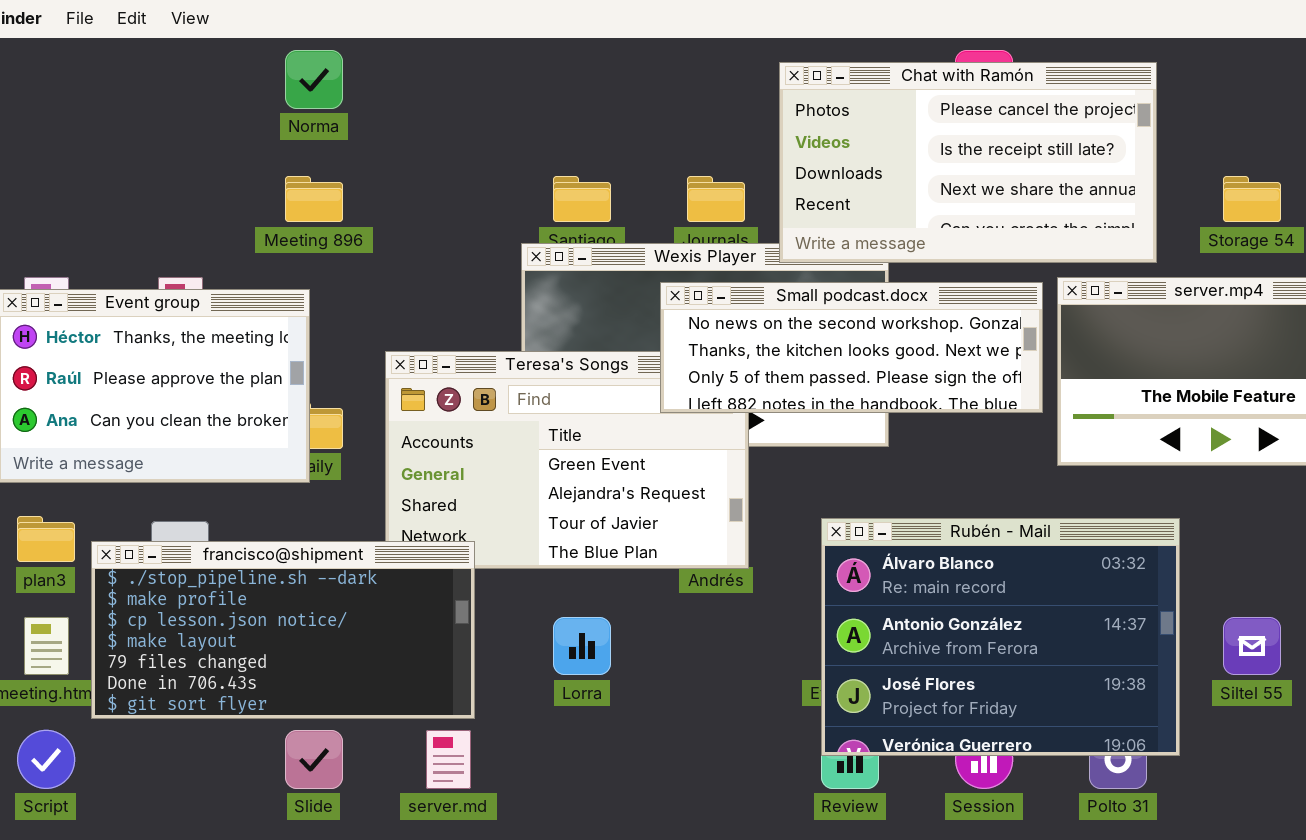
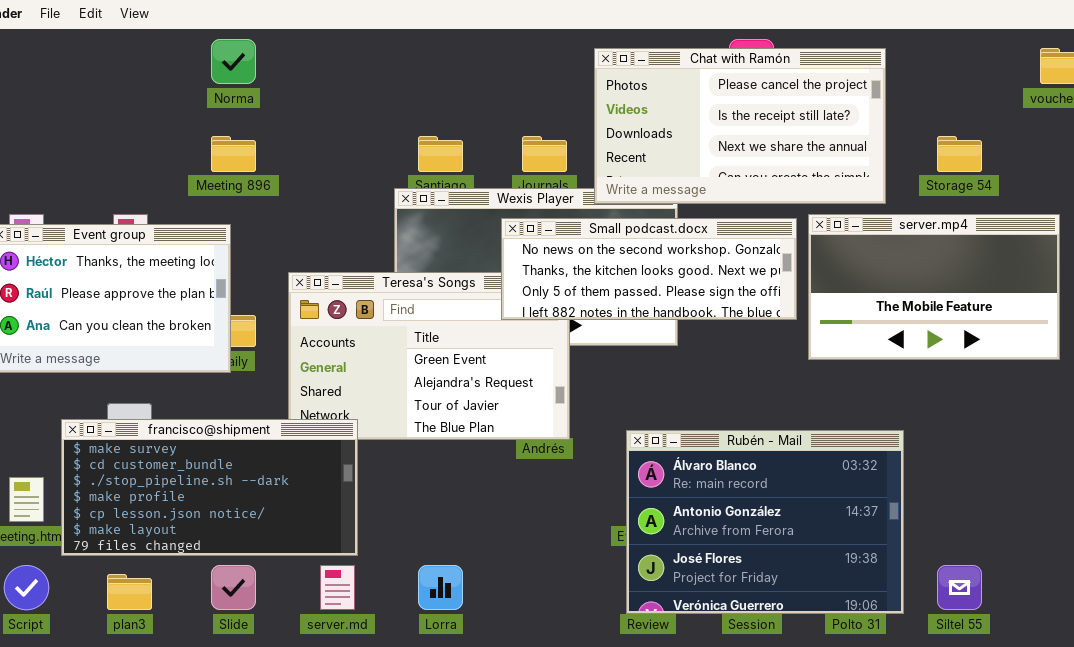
plan3: [17,516,75,562] -> [107,574,152,610], moved
Rubén - Mail: [821,518,1180,756] -> [626,430,904,614], moved
francisco@shipment: [91,541,475,719] -> [61,419,358,556], scrolled up 2 rows
Lorra: [553,617,611,675] -> [418,565,463,610], moved
Siltel 55: [1223,617,1281,675] -> [937,565,982,610], moved

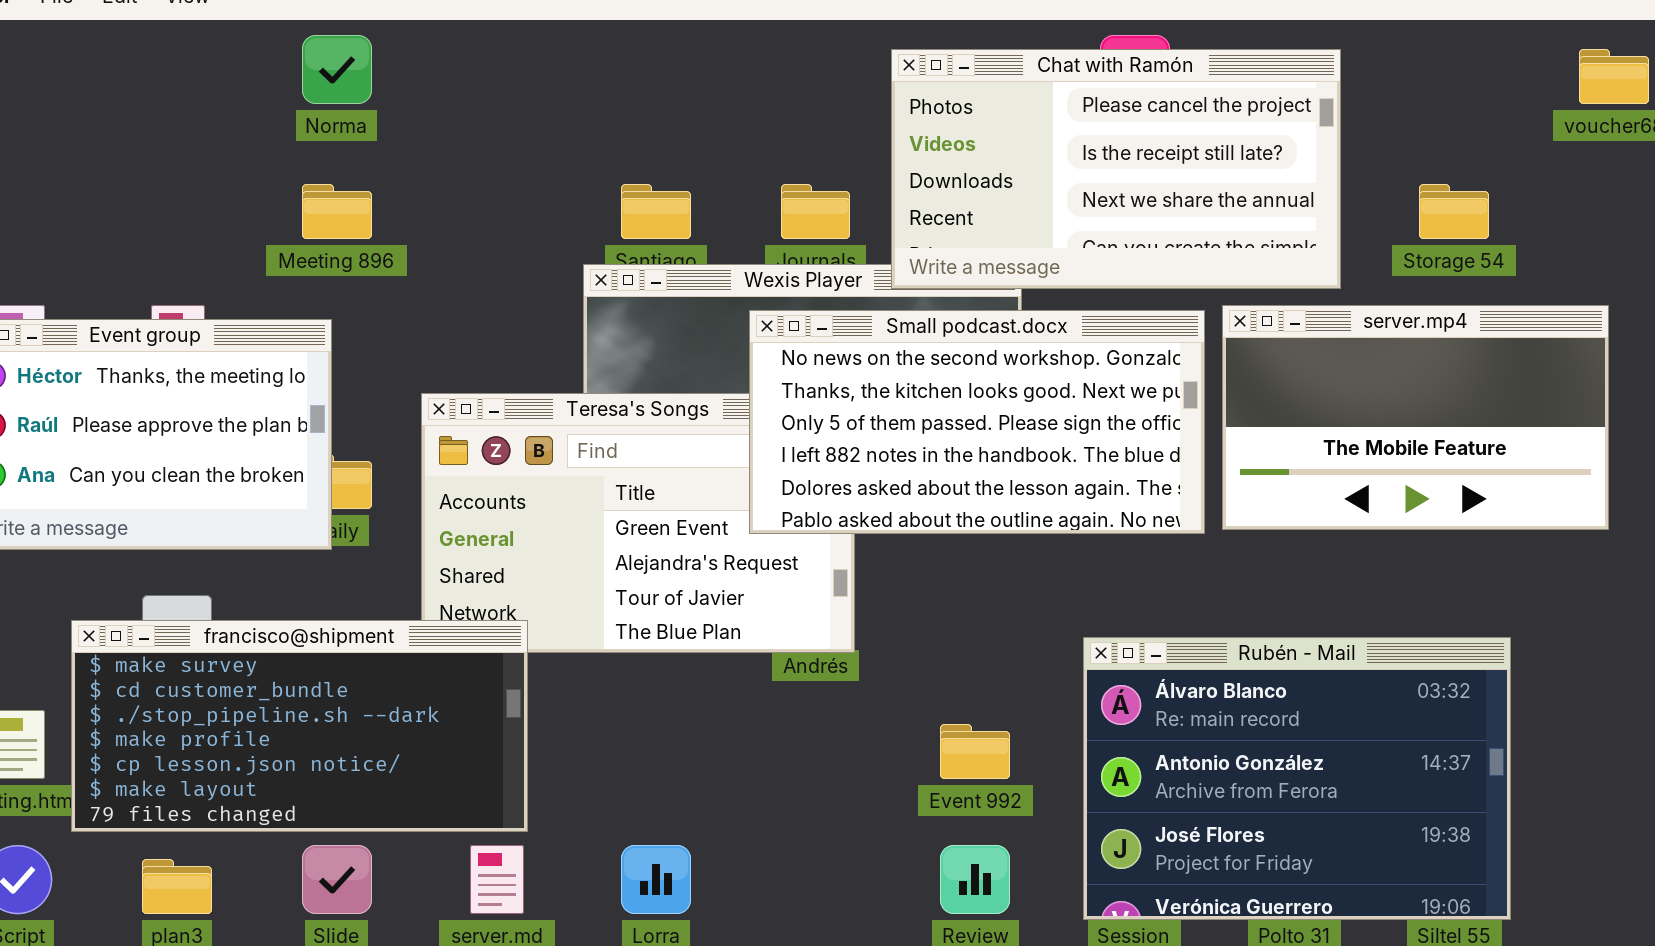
Small podcast.docx: [501,218,797,320] -> [749,310,1205,534], resized
Rubén - Mail: [626,430,904,614] -> [1083,637,1511,920], moved

